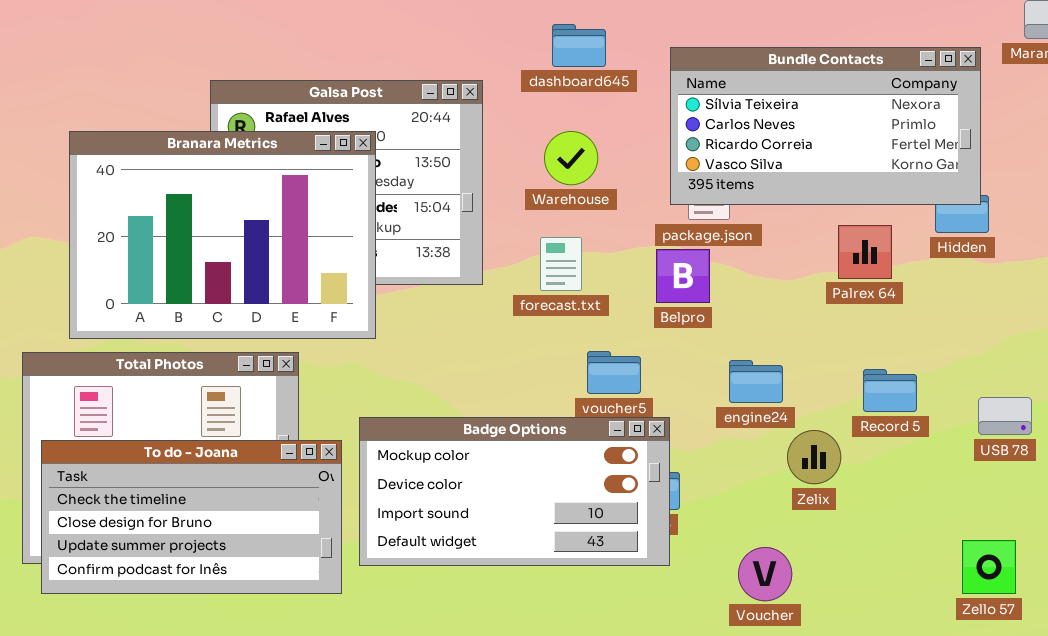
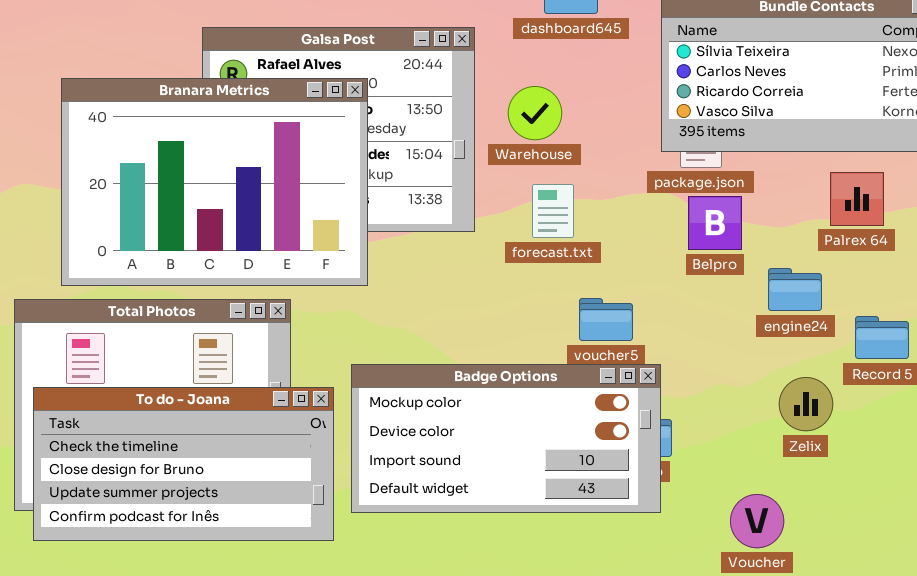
Warehouse: [544,131,598,185] -> [508,86,562,140], moved
Belpro: [656,249,710,303] -> [688,196,742,250], moved
engine24: [729,360,783,403] -> [768,268,822,311], moved

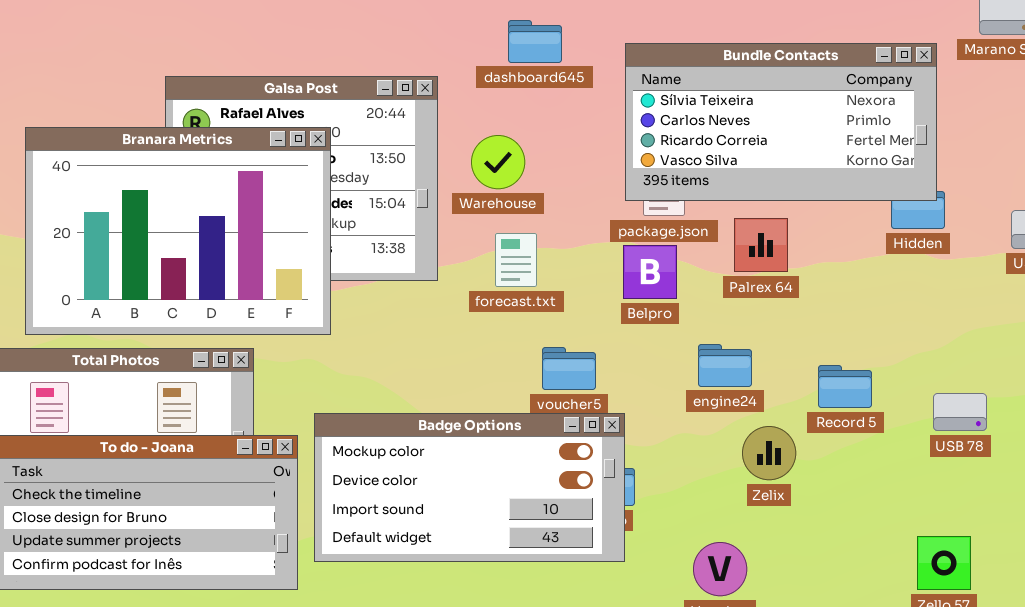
Palrex 64: [830,172,884,226] -> [734,218,788,272], moved
Belpro: [688,196,742,250] -> [623,245,677,299], moved
engine24: [768,268,822,311] -> [698,344,752,387], moved

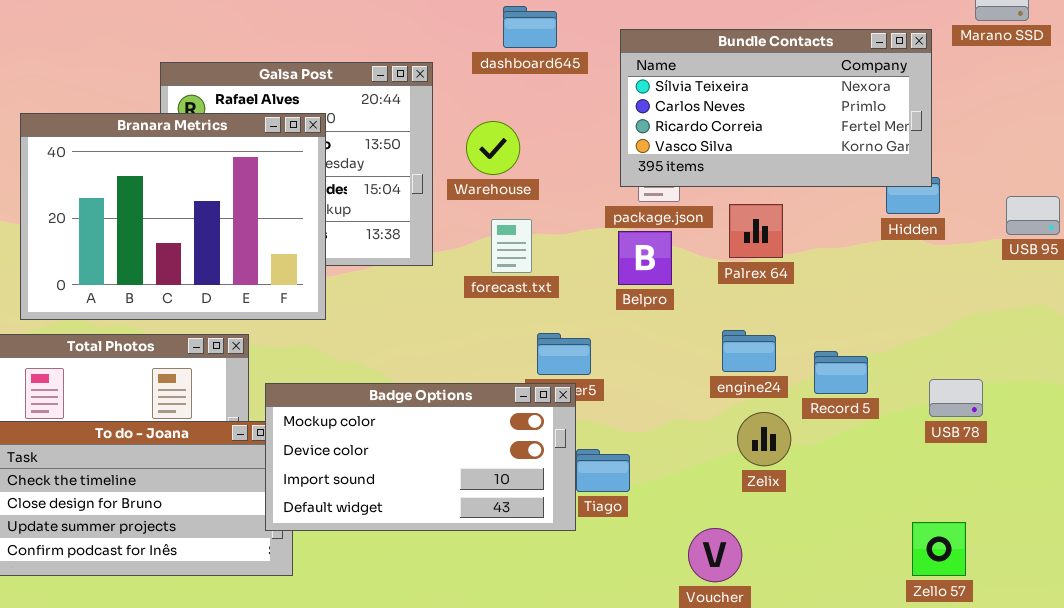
engine24: [698,344,752,387] -> [722,330,776,372], moved
Badge Options: [314,413,625,562] -> [265,383,576,531], moved

